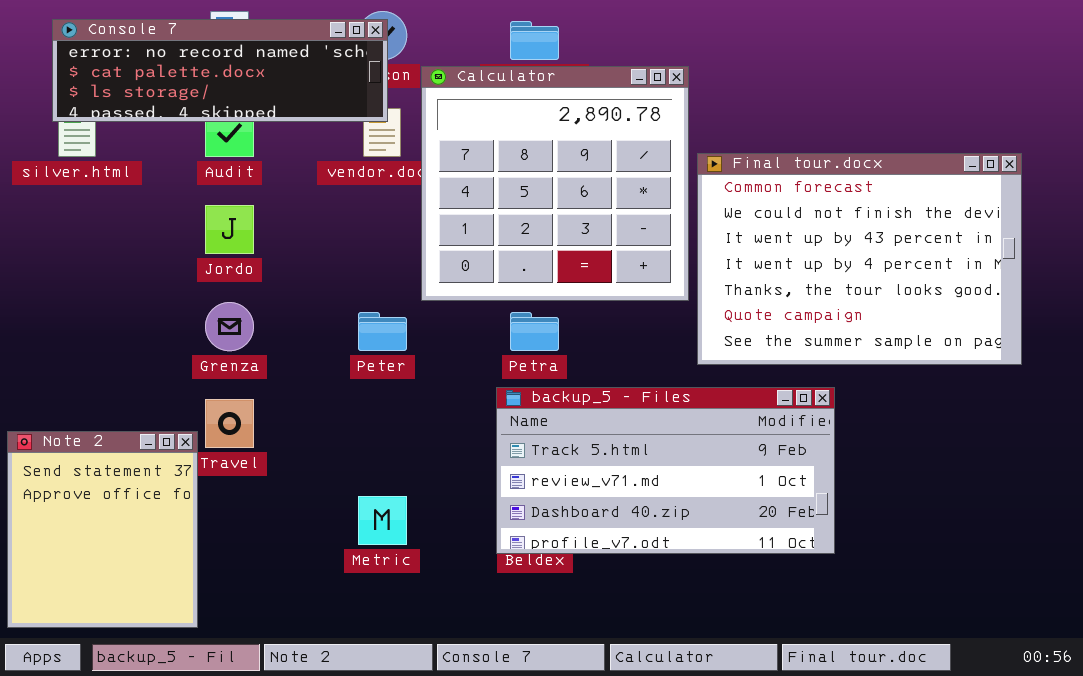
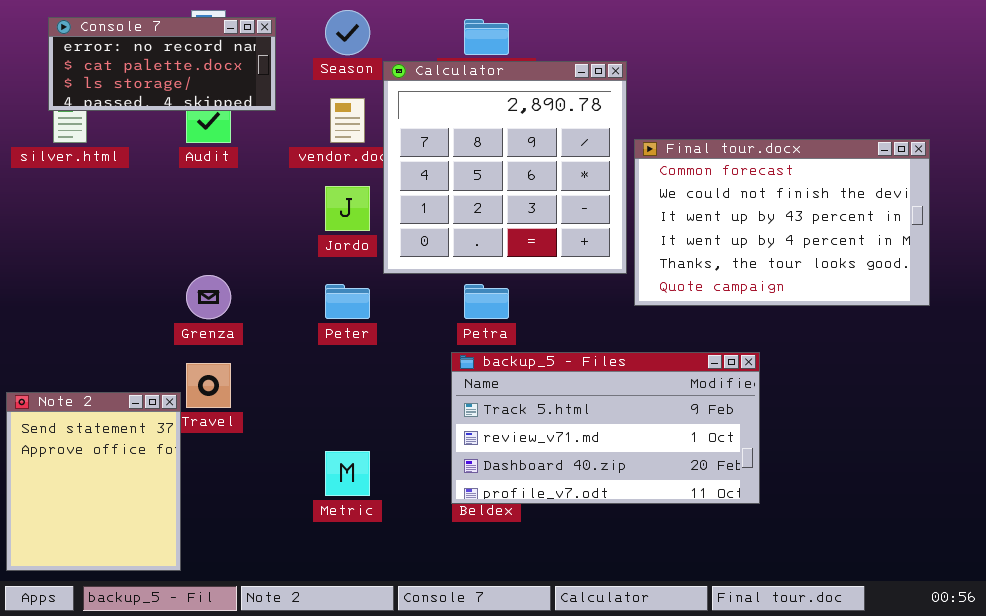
Console 7: [52,19,388,122] -> [48,17,276,111], resized
Final tour.docx: [697,153,1022,365] -> [634,139,930,306], resized
Jordo: [205,205,254,254] -> [325,186,370,231], moved

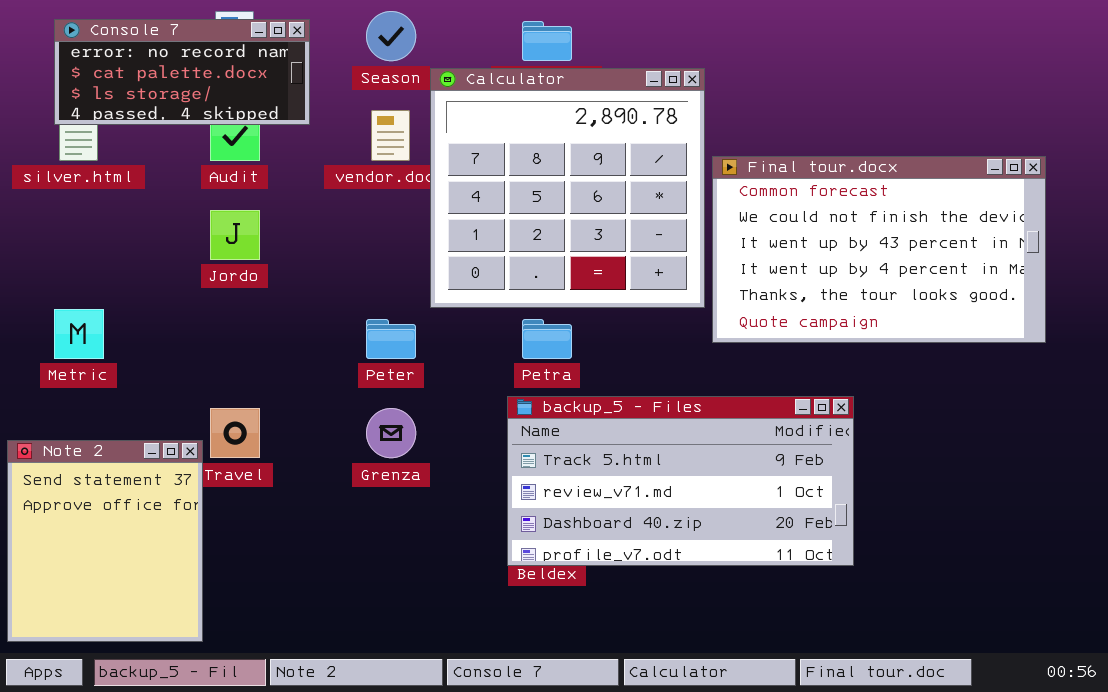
Jordo: [325,186,370,231] -> [210,210,260,260], moved
Grenza: [186,275,231,319] -> [366,408,416,458], moved
Metric: [325,451,370,496] -> [54,309,104,359], moved

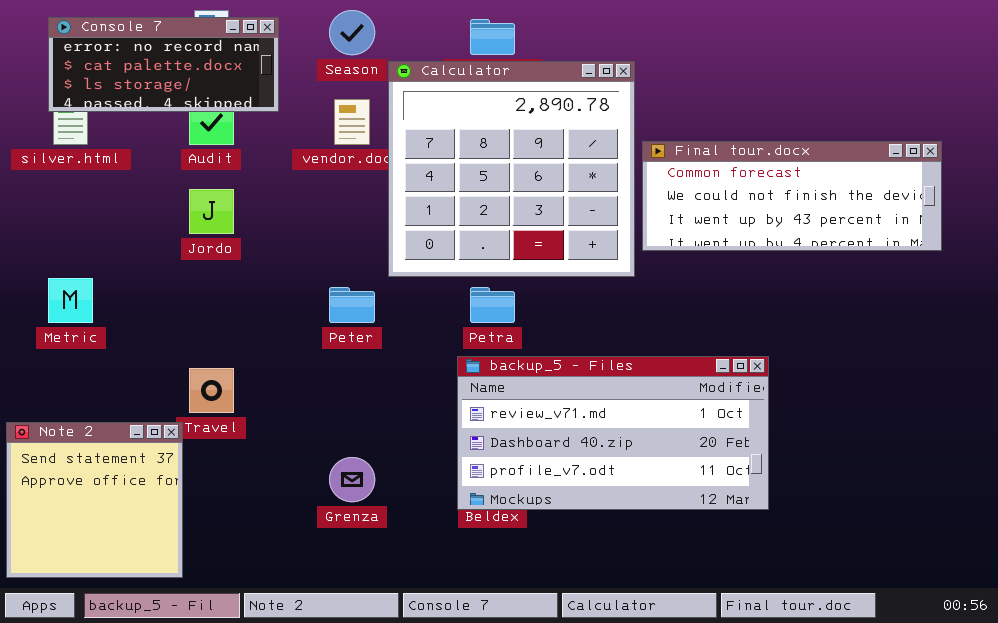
Final tour.docx: [712,156,1046,343] -> [642,141,942,251], resized
backup_5 - Files: [507,396,854,566] -> [457,356,769,510], scrolled down 1 row
Grenza: [366,408,416,458] -> [329,457,375,502], moved
Note 2: [7,440,203,642] -> [6,422,183,578], resized

